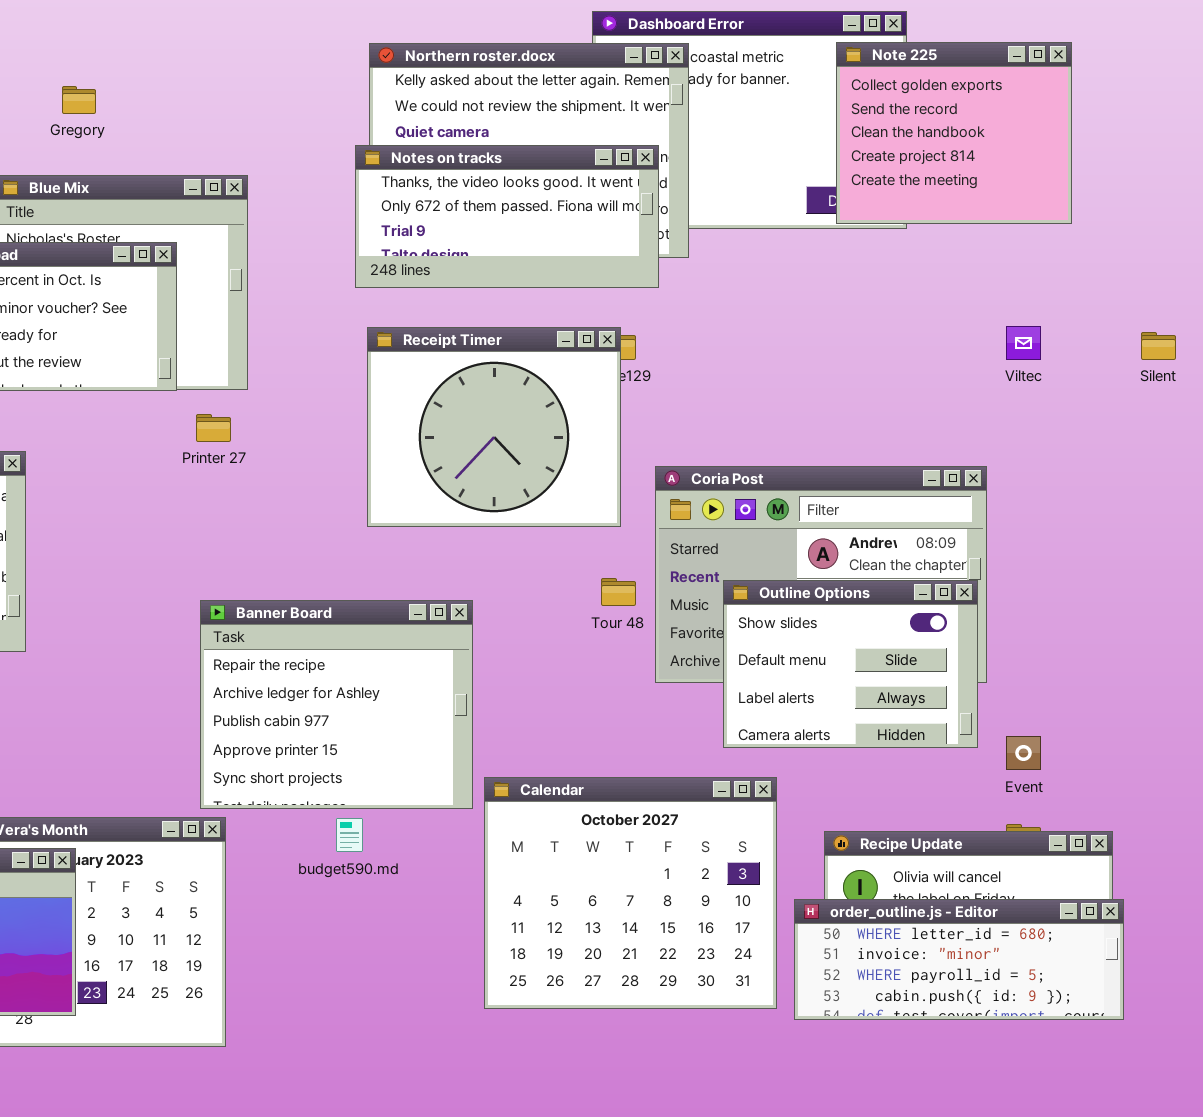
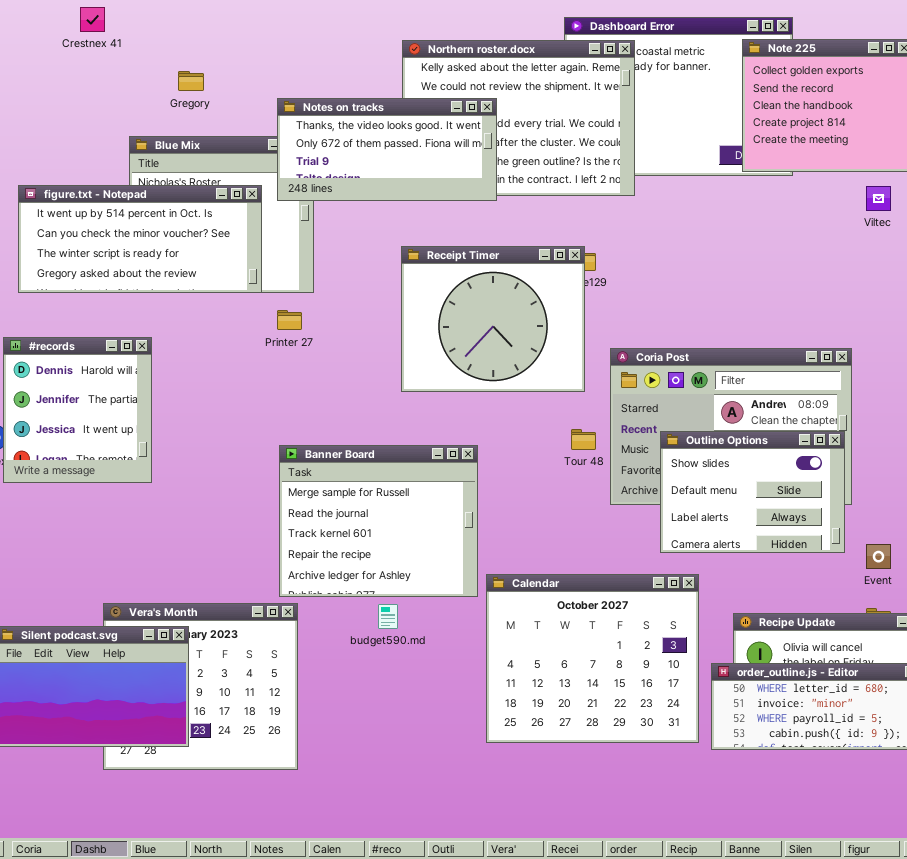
Notes on tracks: [355,145,659,288] -> [277,98,497,201], moved
Viltec: [1006,326,1041,360] -> [866,186,891,211], moved
Banner Board: [200,600,473,809] -> [279,445,478,597], scrolled up 3 rows

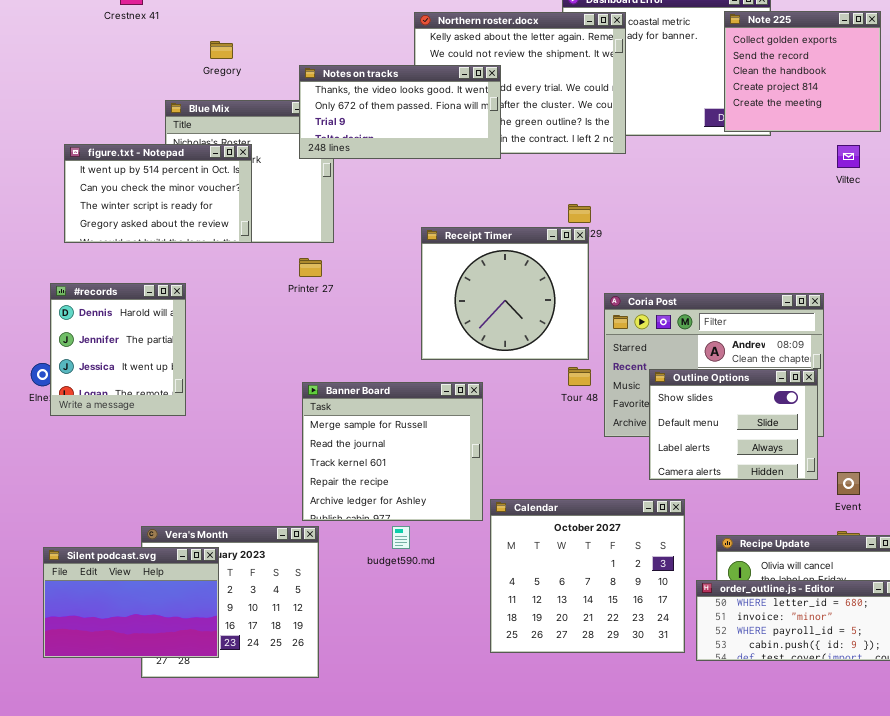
figure.txt - Notepad: [18,185,262,293] -> [64,144,252,243], resized
Receipt Timer: [401,246,585,392] -> [421,227,589,360], moved

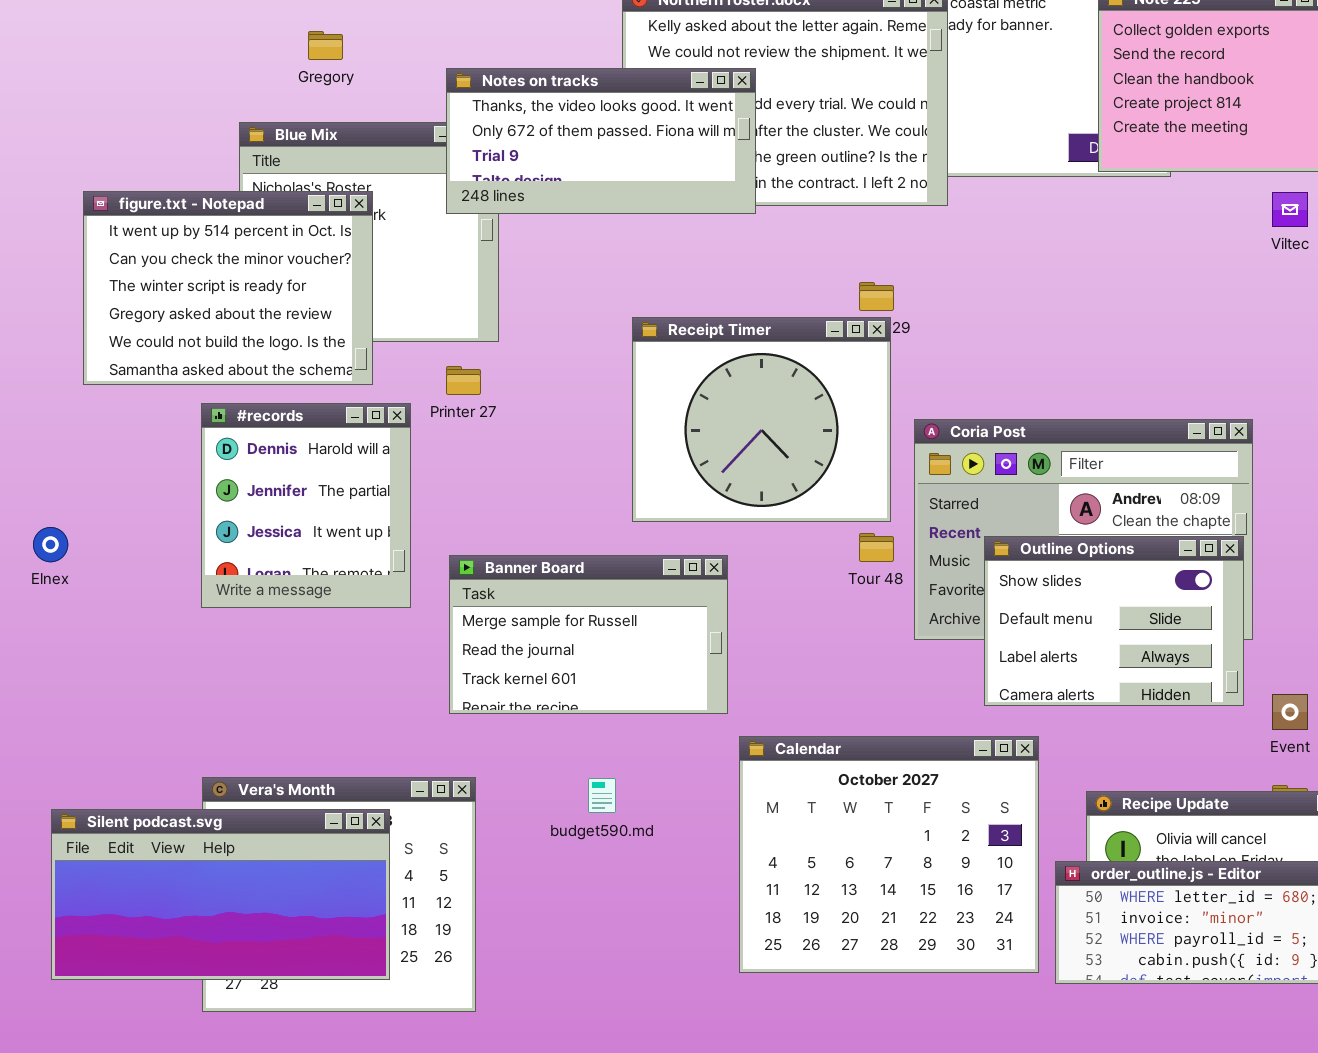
figure.txt - Notepad: [64,144,252,243] -> [83,191,373,385], resized
#records: [50,283,186,416] -> [201,403,411,608], moved
Banner Board: [302,382,483,521] -> [449,555,728,714], resized
Silent podcast.svg: [43,547,219,658] -> [51,809,390,980], resized

